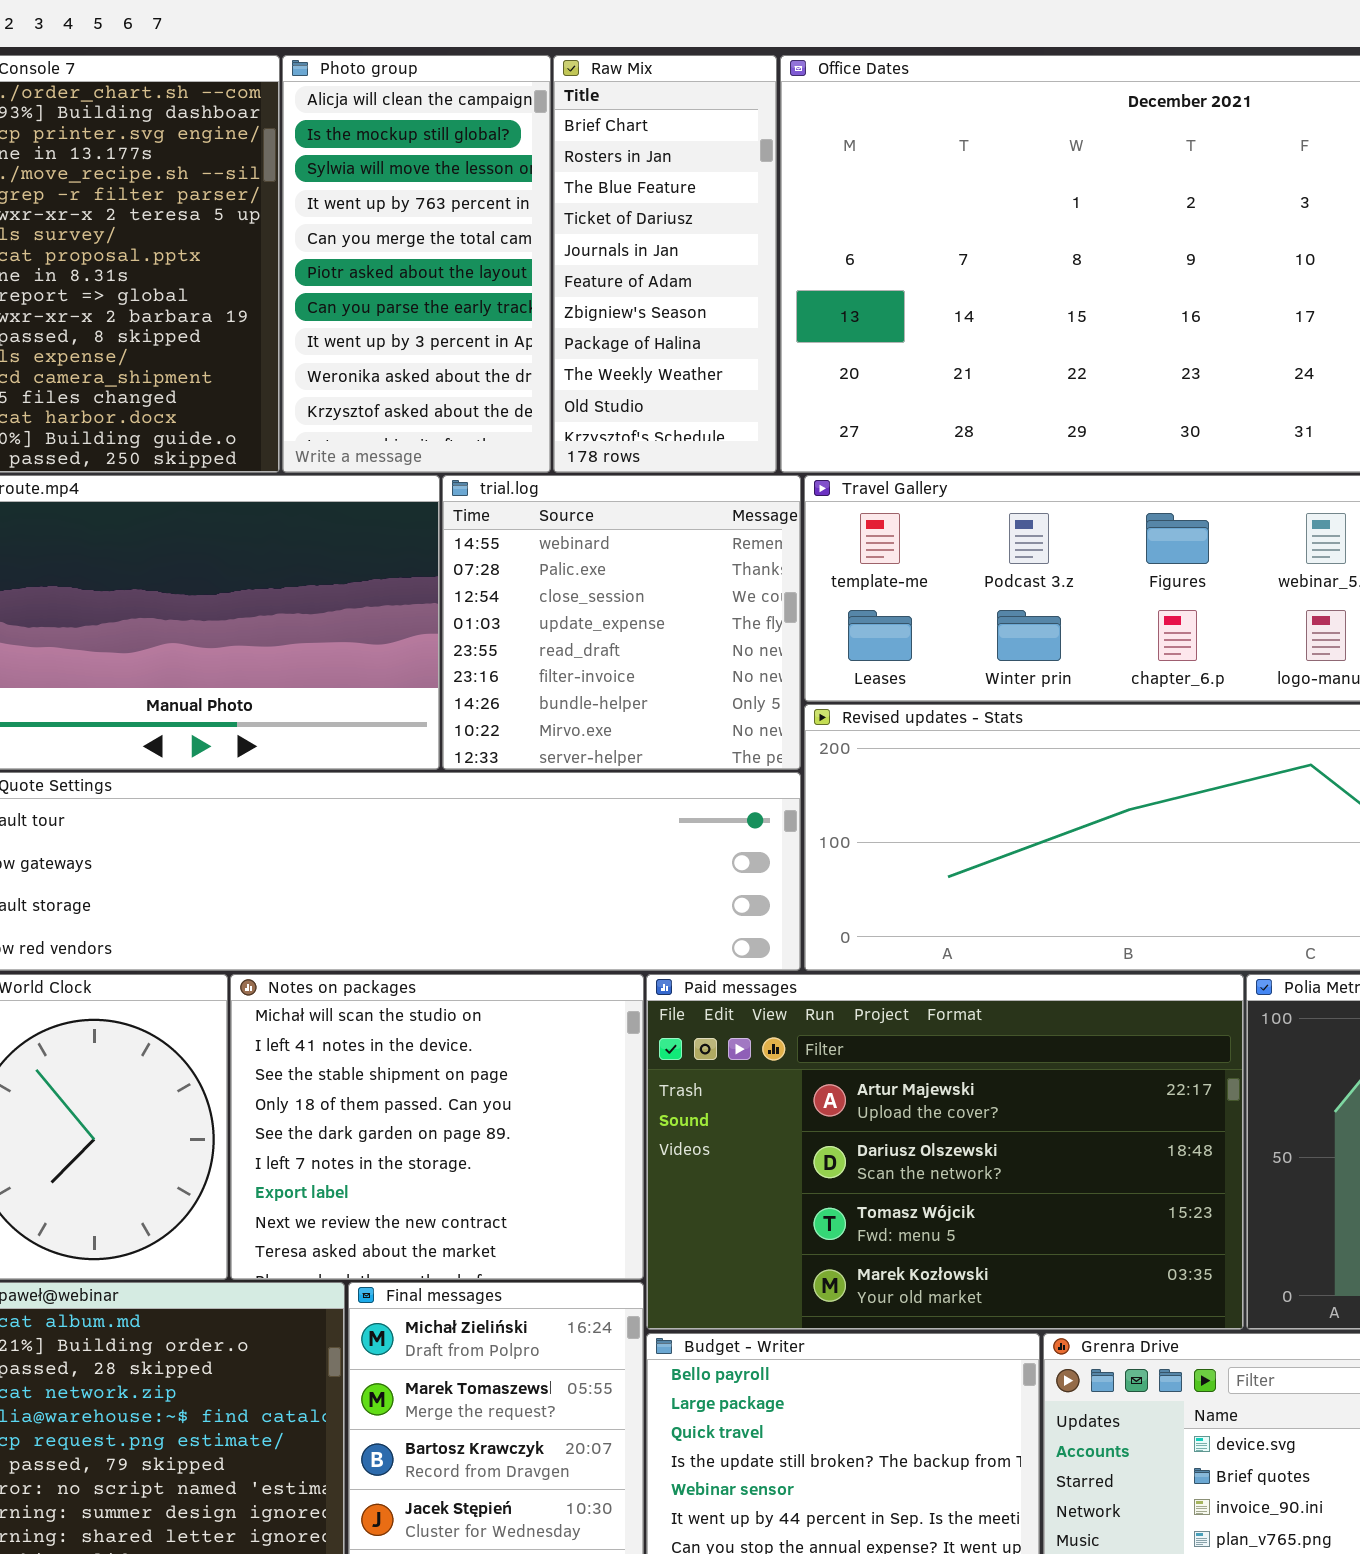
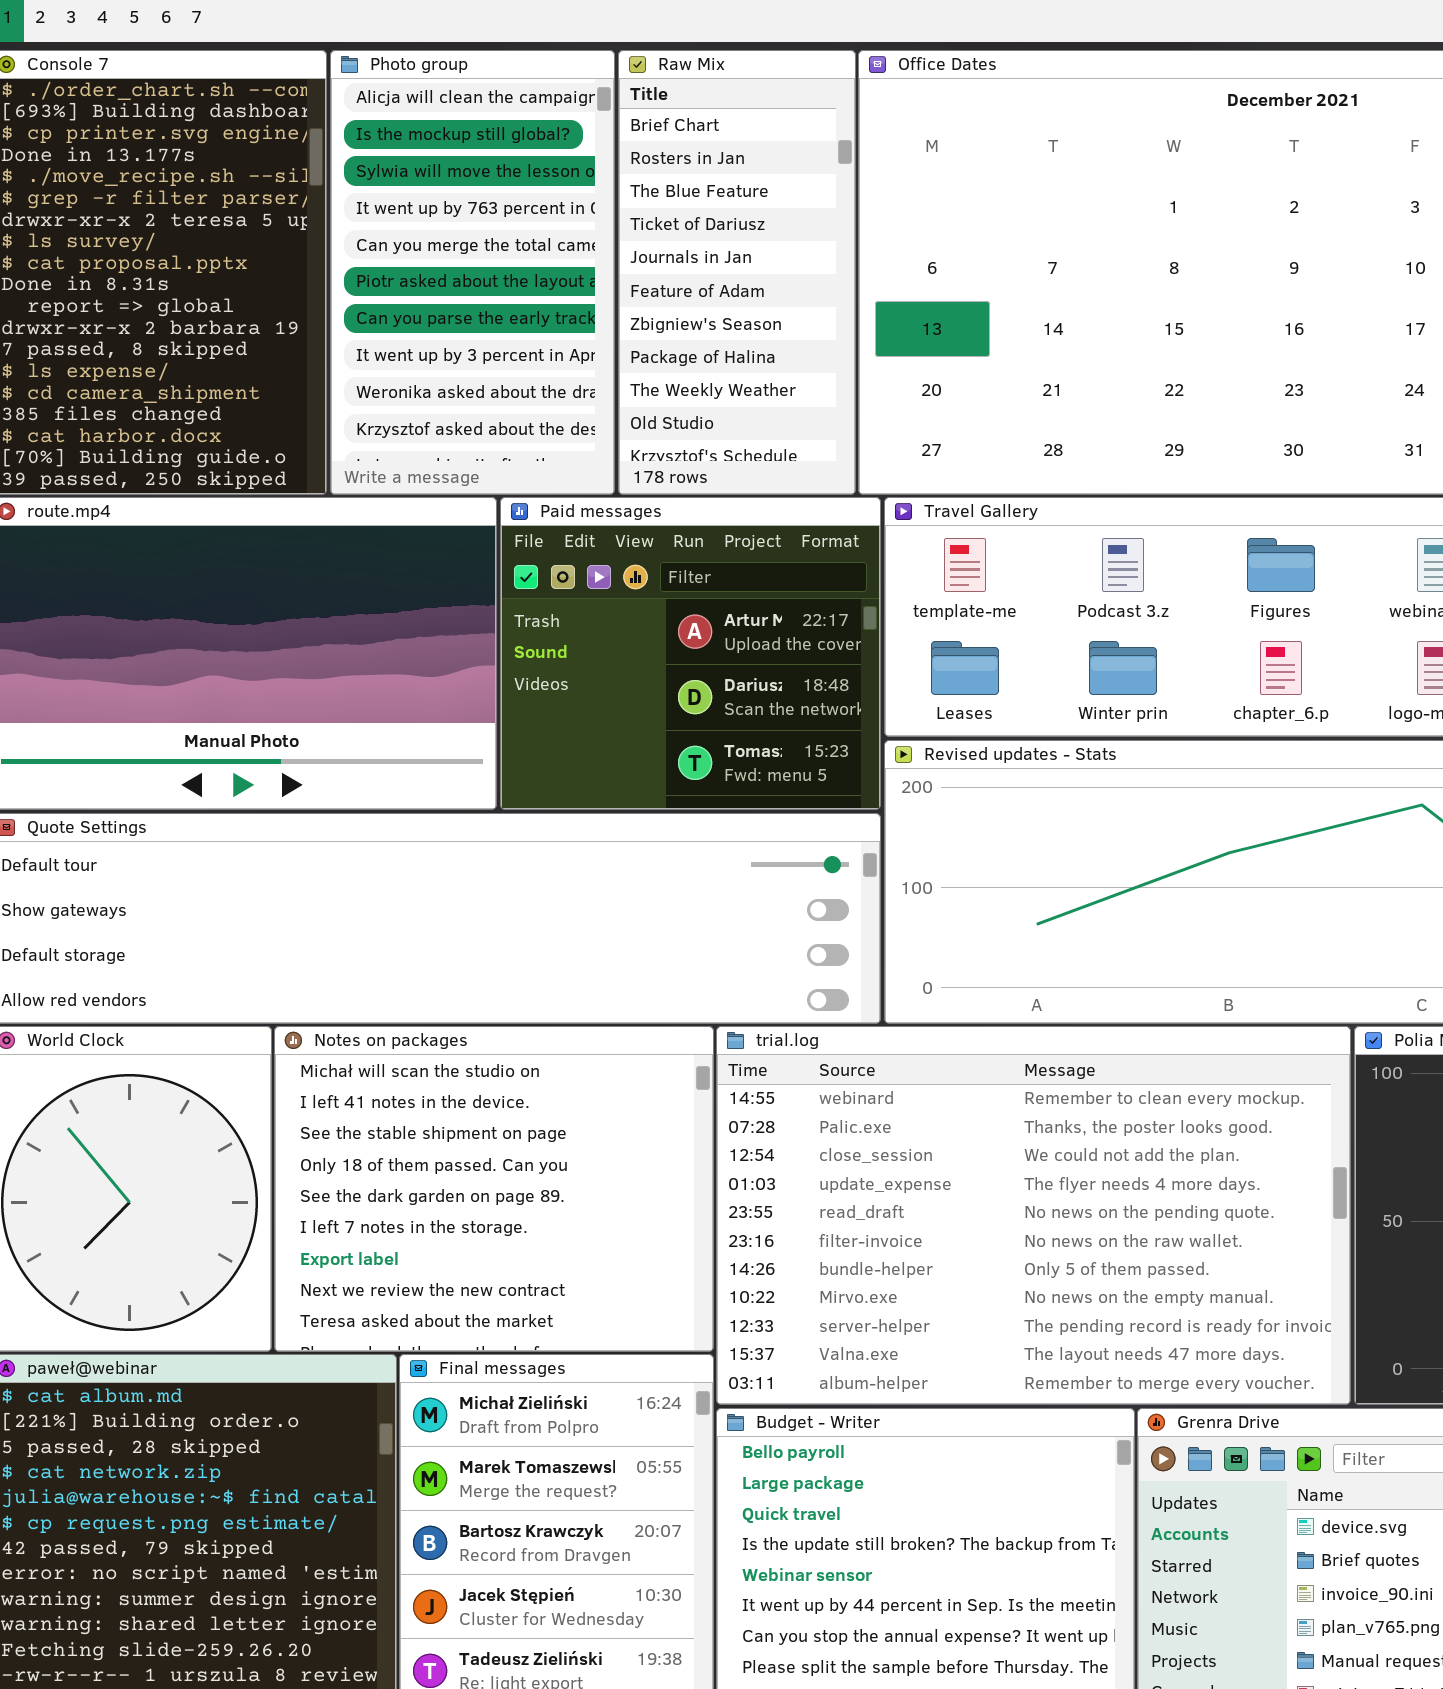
trial.log: [442,475,801,770] -> [716,1026,1351,1405], moved, resized
Paid messages: [646,974,1244,1330] -> [500,497,881,810], moved, resized

